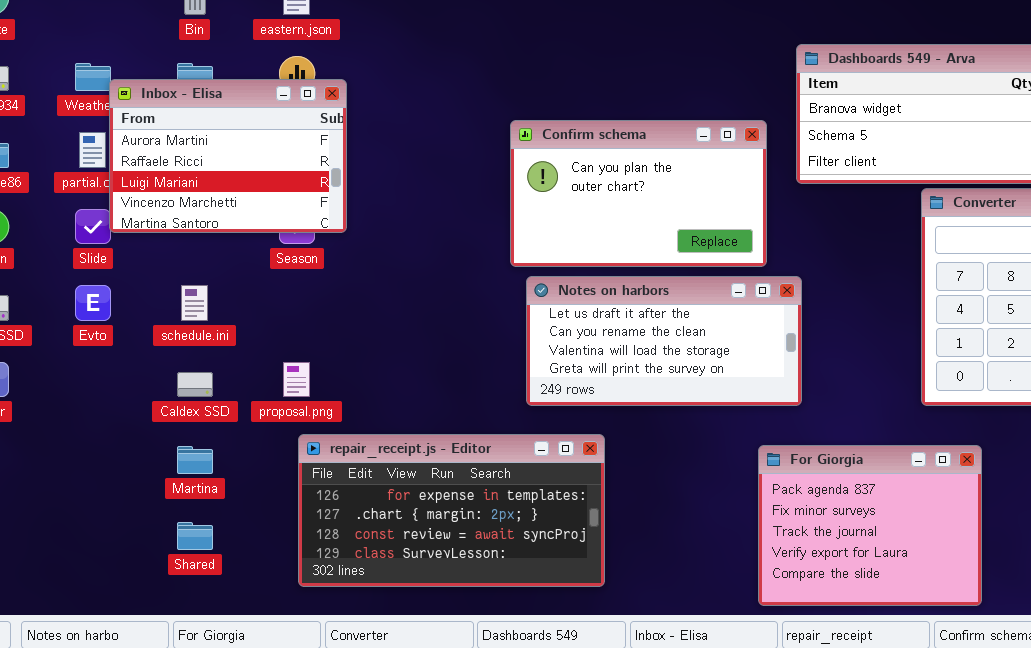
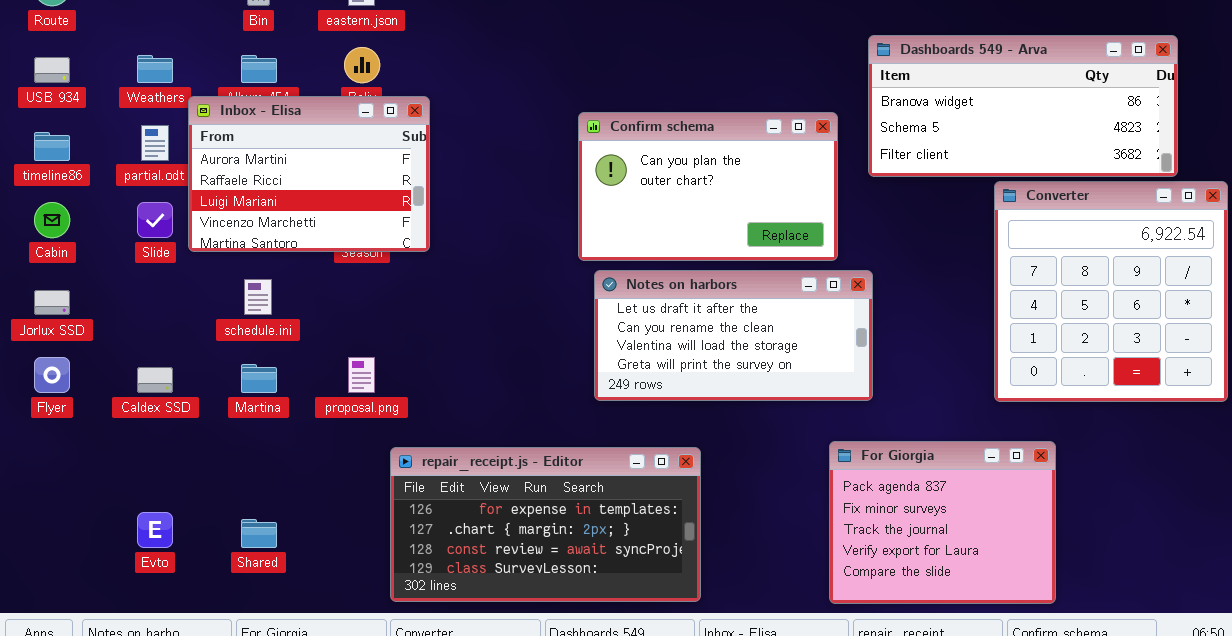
Inbox - Elisa: [109,79,347,233] -> [188,96,430,252], moved
Evto: [75,285,111,321] -> [137,512,173,548], moved
Caldex SSD: [177,372,213,397] -> [137,367,173,393], moved
repair_receipt.js - Editor: [298,434,605,587] -> [390,447,701,602], moved
Martina: [177,446,213,474] -> [241,364,277,393], moved

